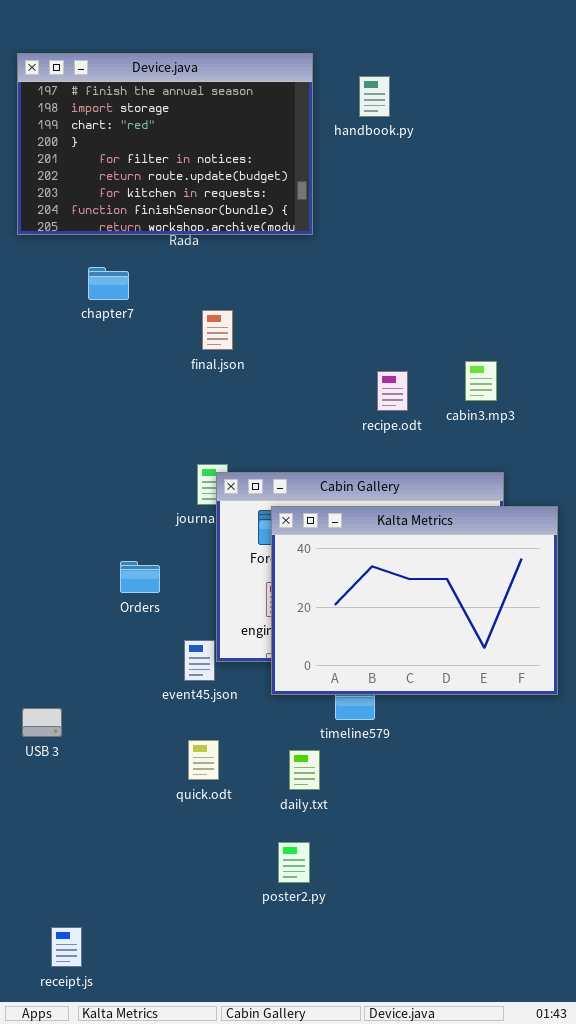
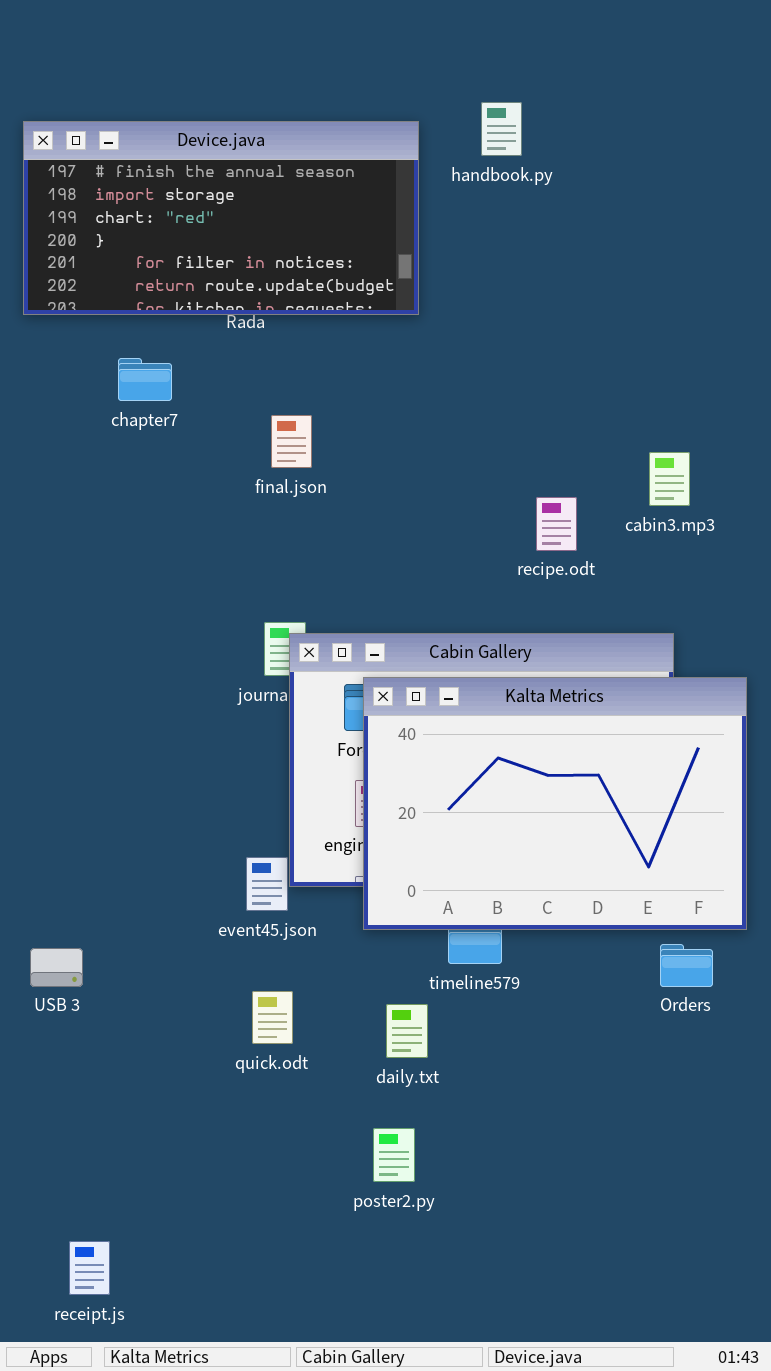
Device.java: [17,53,313,235] -> [23,121,419,315], resized
cabin3.mp3: [465,361,497,401] -> [649,452,690,506], moved
recipe.odt: [377,371,408,411] -> [536,497,577,551], moved
Orders: [120,561,160,593] -> [660,944,713,987], moved

